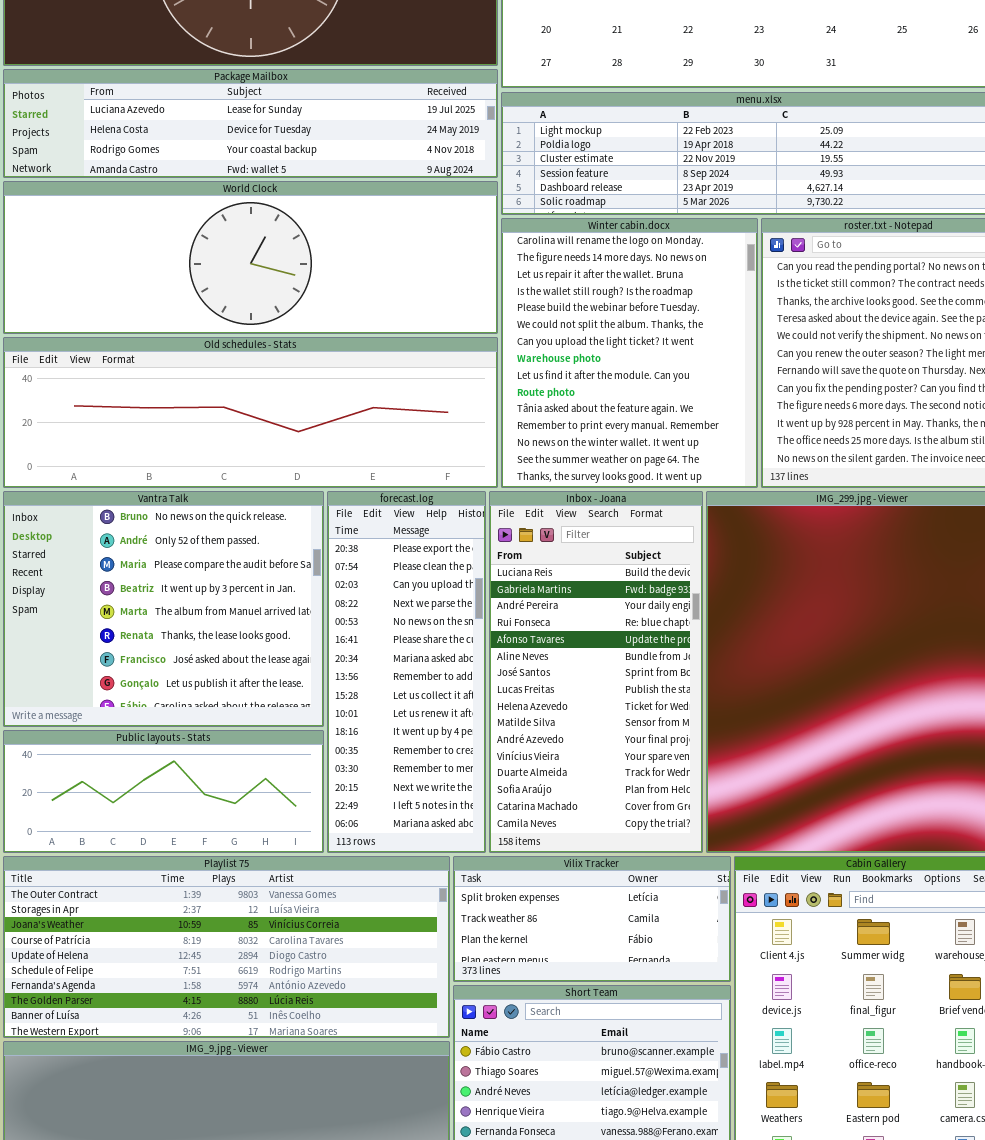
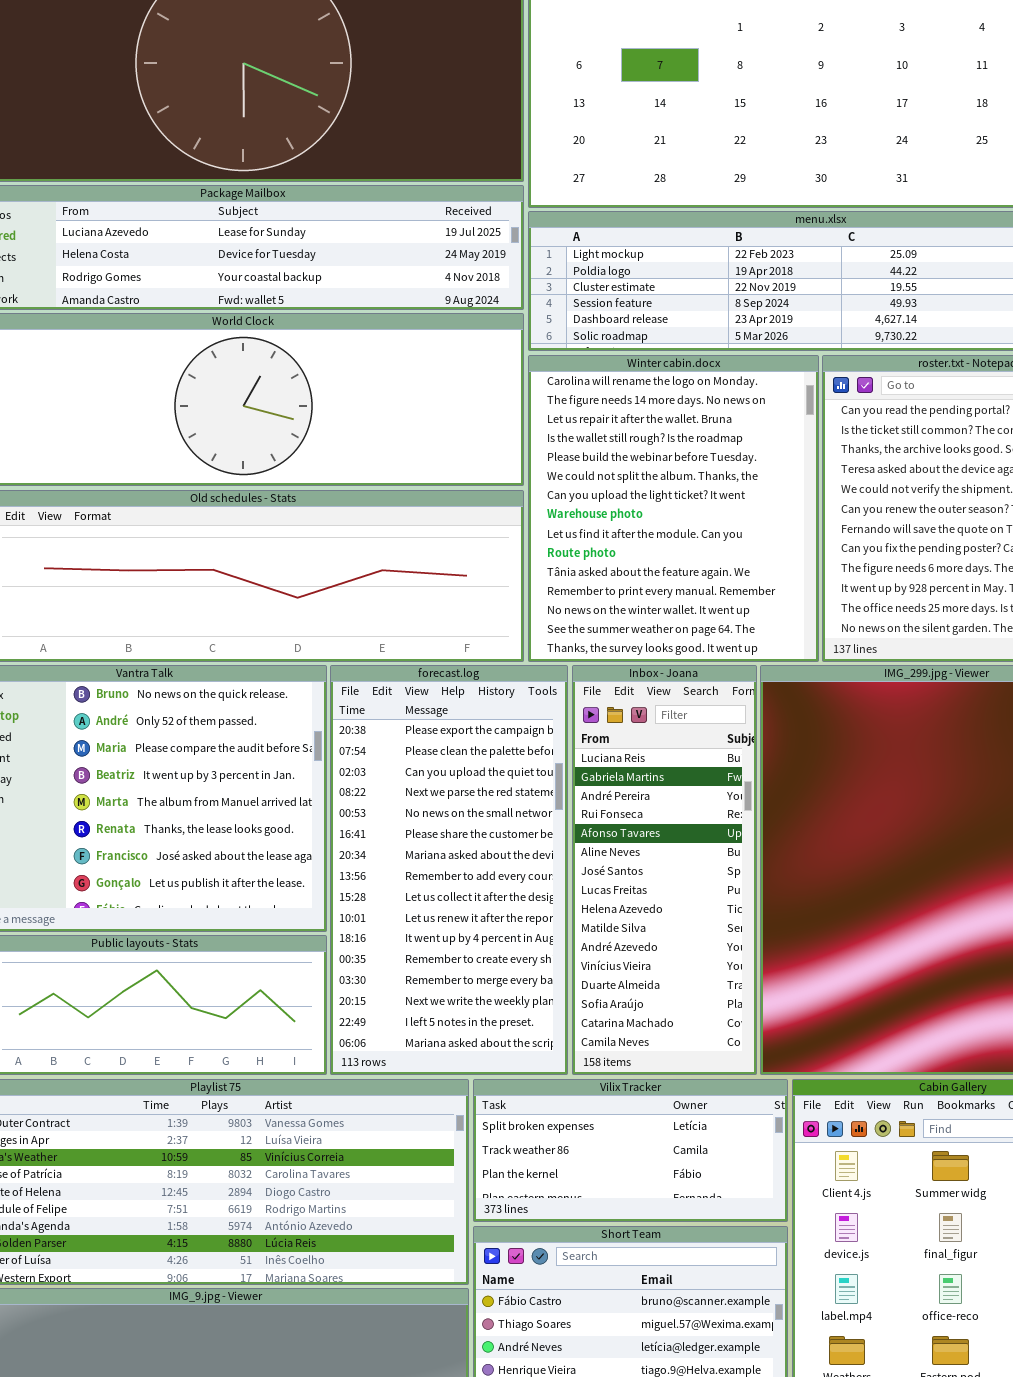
forecast.log: [327,491,486,853] -> [330,665,568,1075], resized
Inbox - Joana: [489,491,703,853] -> [572,665,757,1075], resized

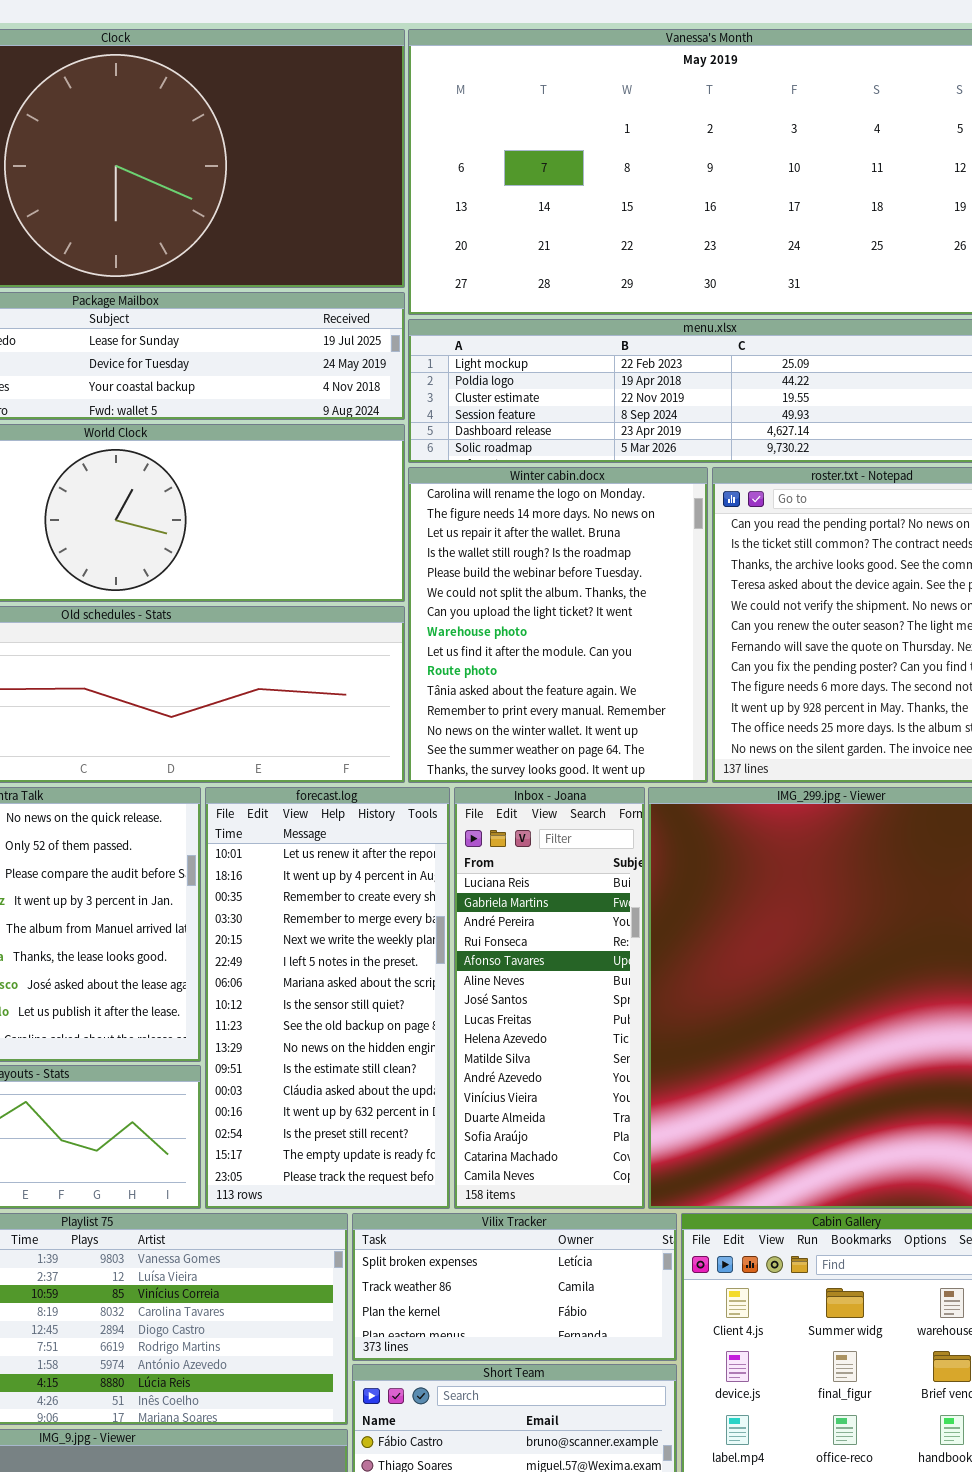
forecast.log: [330,665,568,1075] -> [205,787,450,1209], scrolled down 9 rows

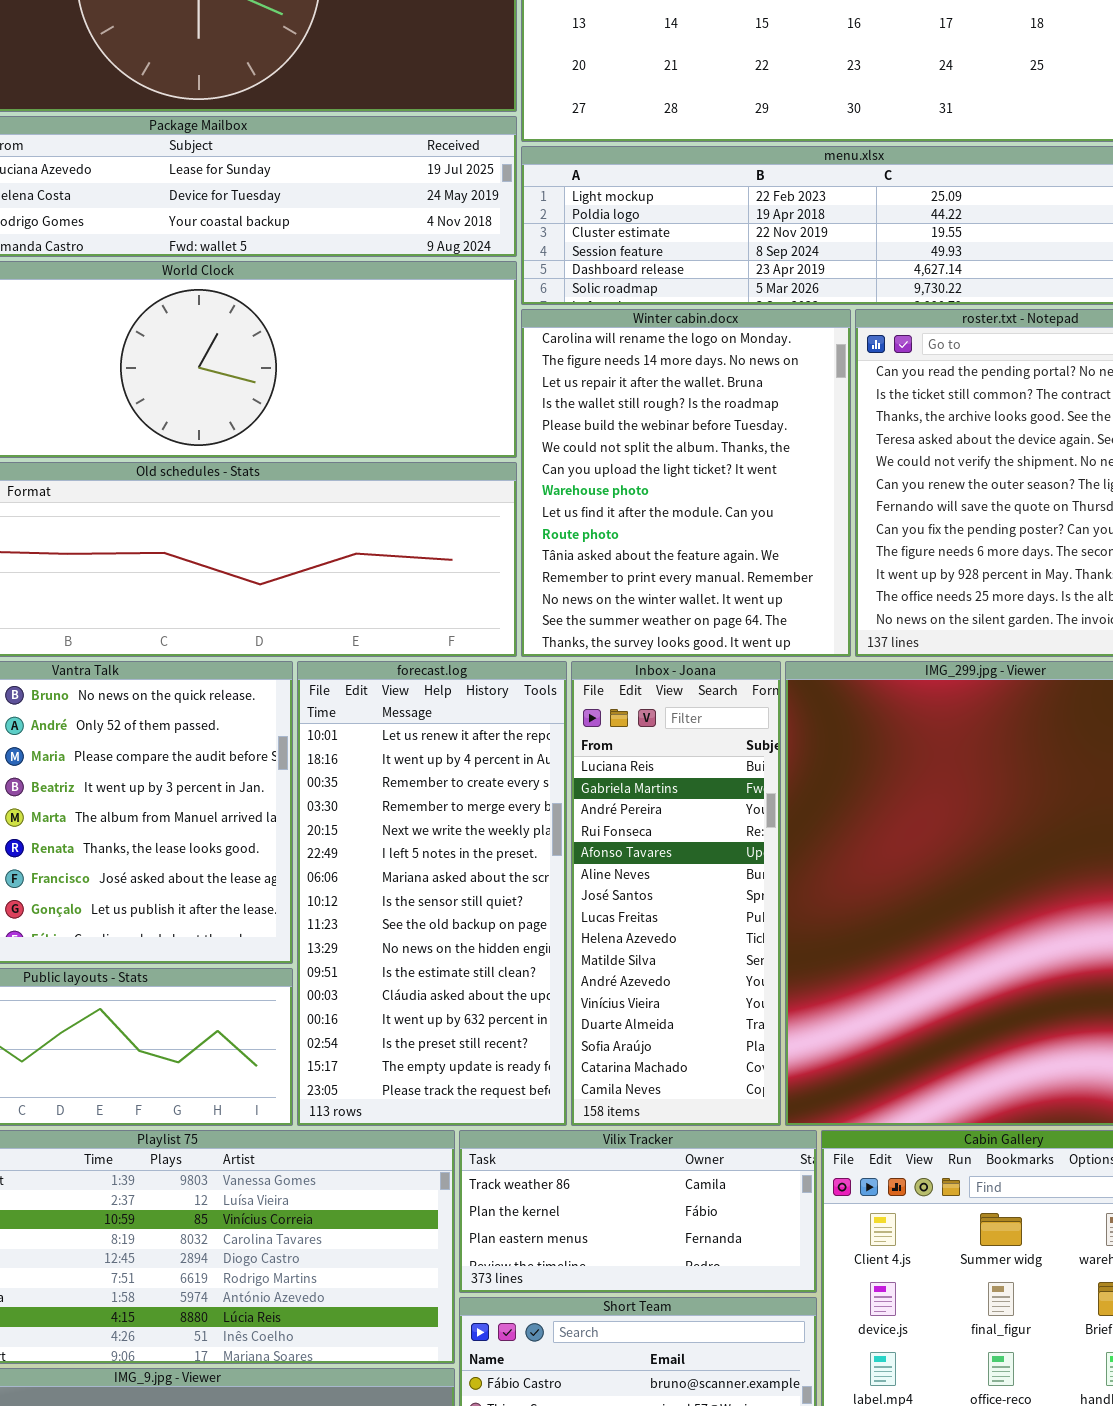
Vilix Tracker: [352,1213,677,1361] -> [459,1130,817,1293], scrolled down 1 row

